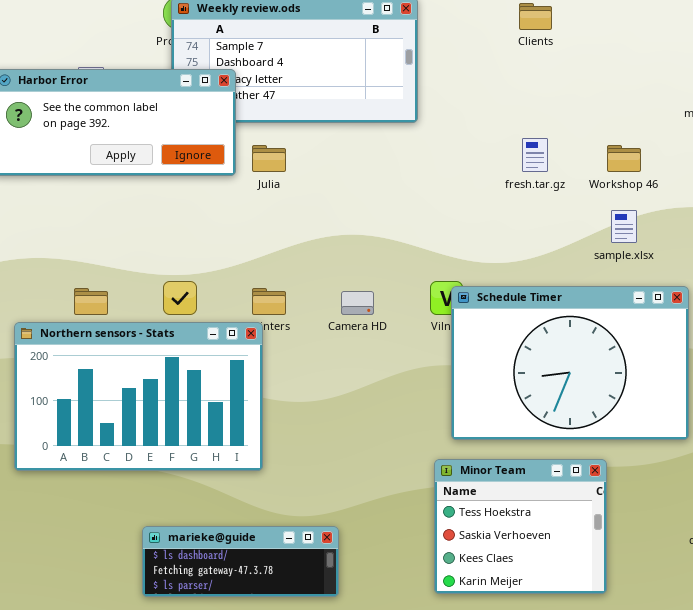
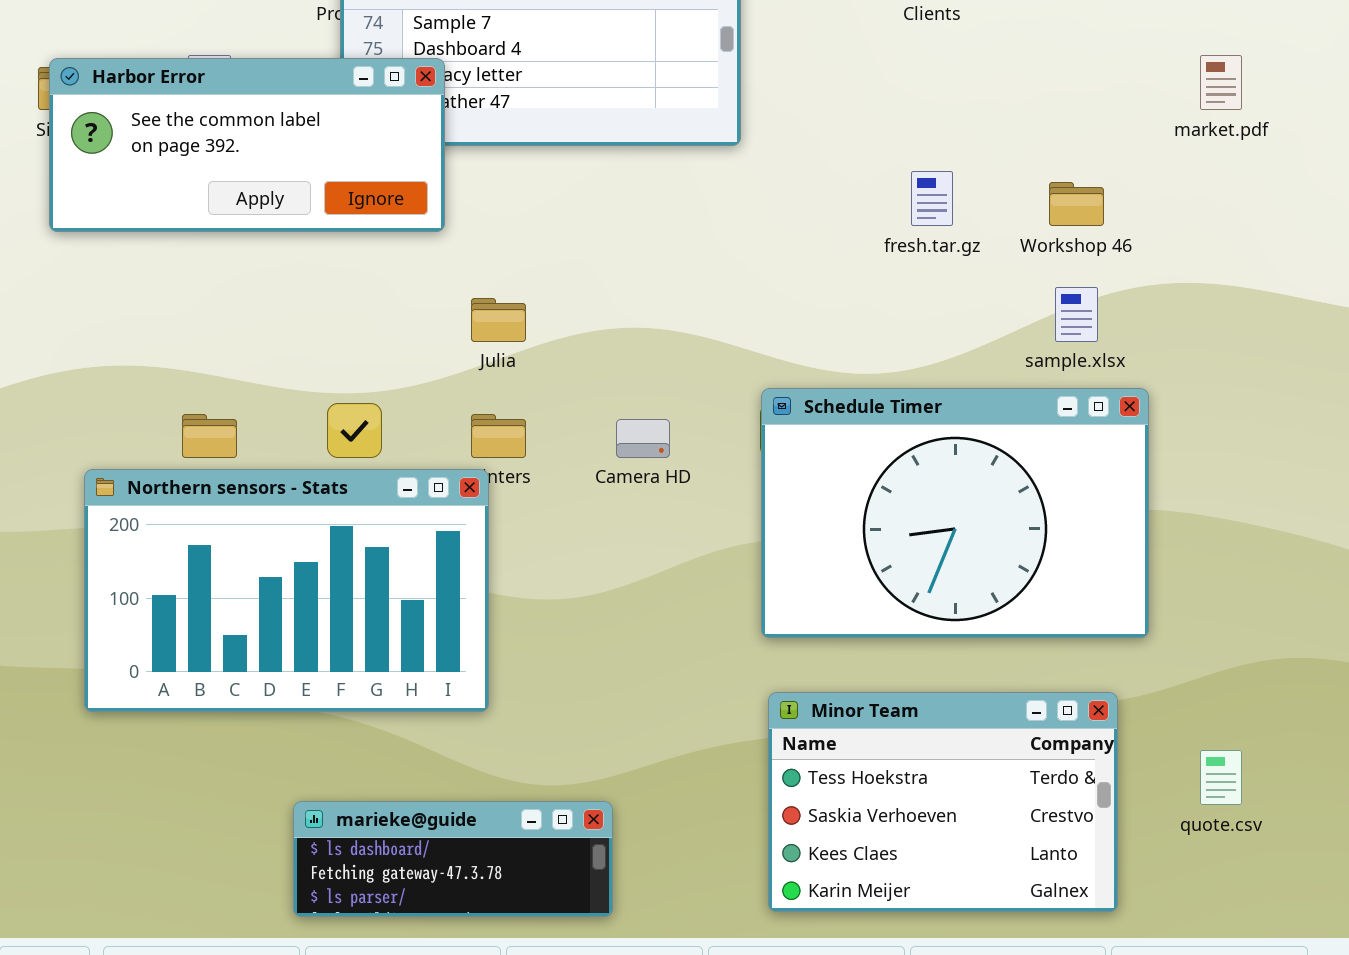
Julia: [252,145,286,172] -> [471,298,526,342], moved
Schedule Timer: [451,286,689,440] -> [761,388,1149,638], moved
Minor Team: [434,459,607,594] -> [768,692,1118,912], resized

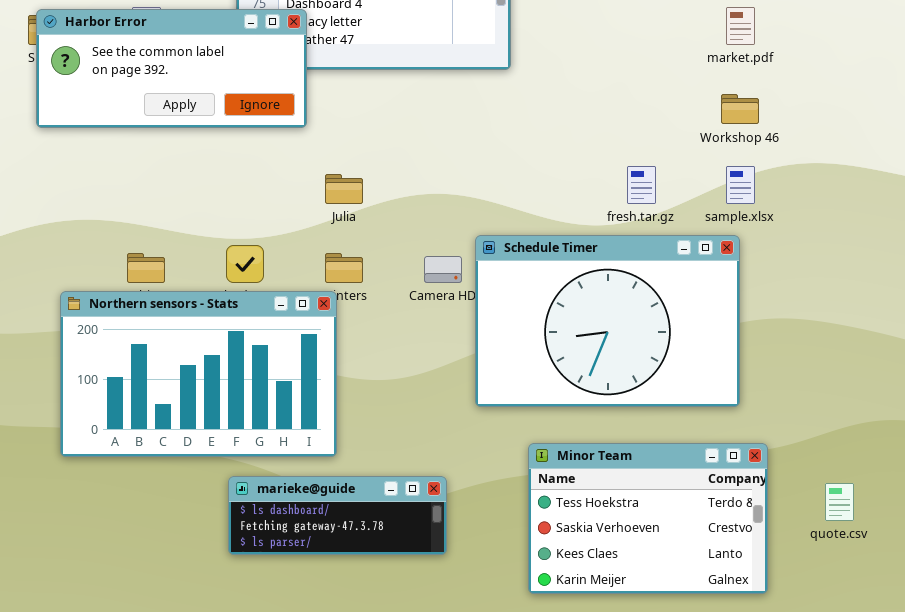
market.pdf: [1200,55,1242,110] -> [726,7,755,45], moved
fresh.tar.gz: [911,171,953,226] -> [627,166,656,204], moved
Schedule Timer: [761,388,1149,638] -> [475,235,740,407], moved
marieke@guide: [293,801,613,917] -> [228,476,447,555], moved

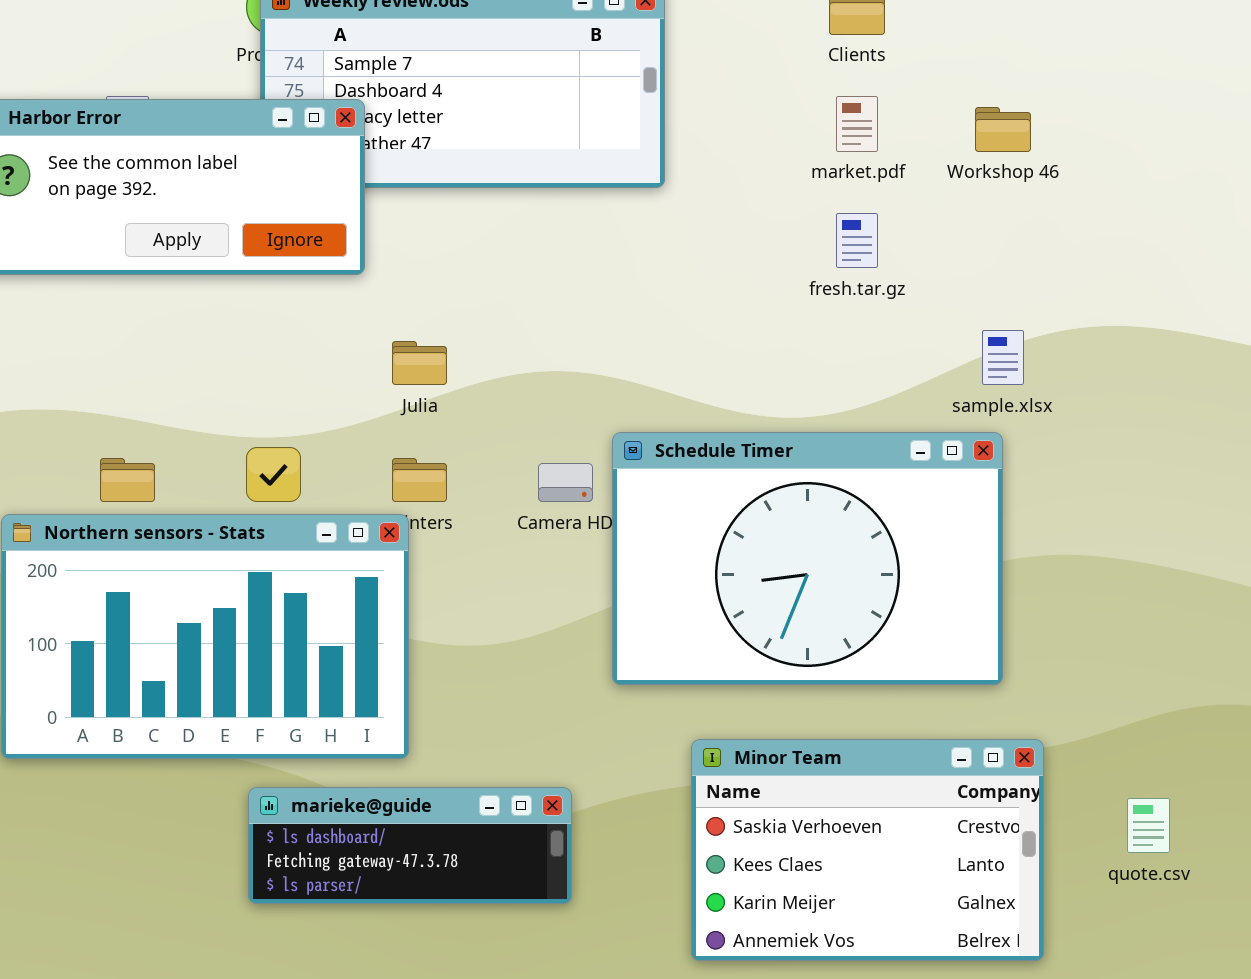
market.pdf: [726,7,755,45] -> [836,96,878,152], moved
Workshop 46: [721,94,759,124] -> [975,107,1031,152], moved
fresh.tar.gz: [627,166,656,204] -> [836,213,878,268], moved
Minor Team: [528,443,768,594] -> [691,739,1044,961], scrolled down 1 row

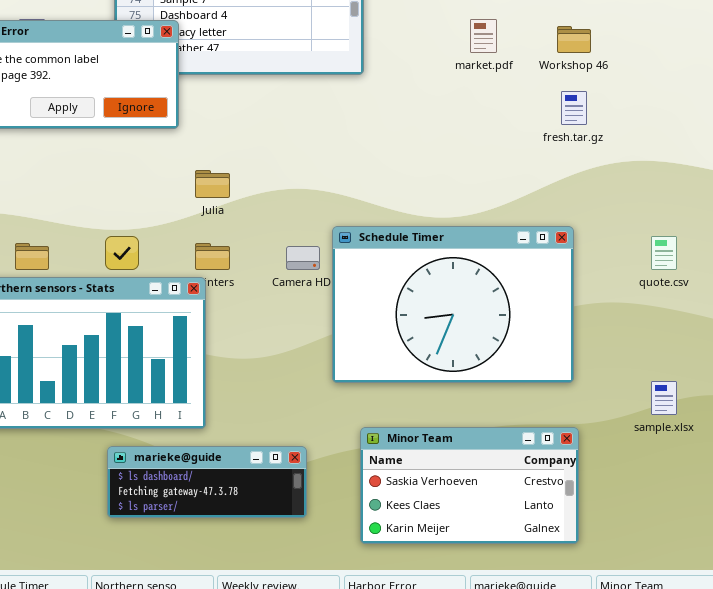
fresh.tar.gz: [836,213,878,268] -> [561,91,587,125], moved
sample.xlsx: [982,330,1024,385] -> [651,381,677,415], moved
Minor Team: [691,739,1044,961] -> [360,427,579,544], moved, resized
quote.csv: [1127,798,1170,853] -> [651,236,677,270], moved

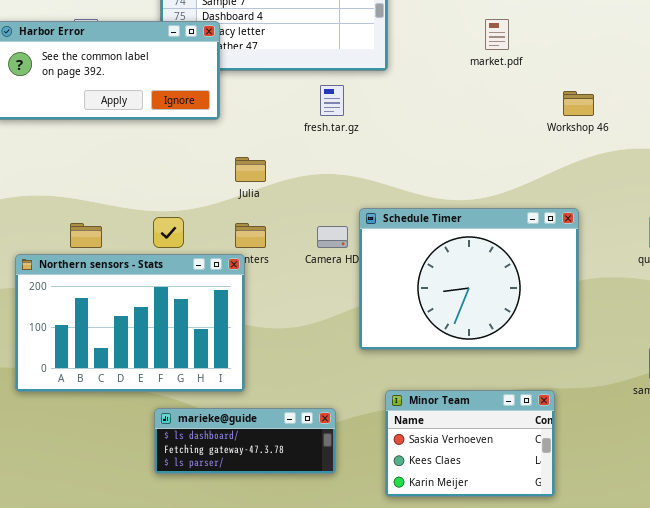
Workshop 46: [557,26,591,53] -> [563,91,594,116], moved
fresh.tar.gz: [561,91,587,125] -> [320,85,344,116], moved
Minor Team: [360,427,579,544] -> [385,390,555,497], resized

